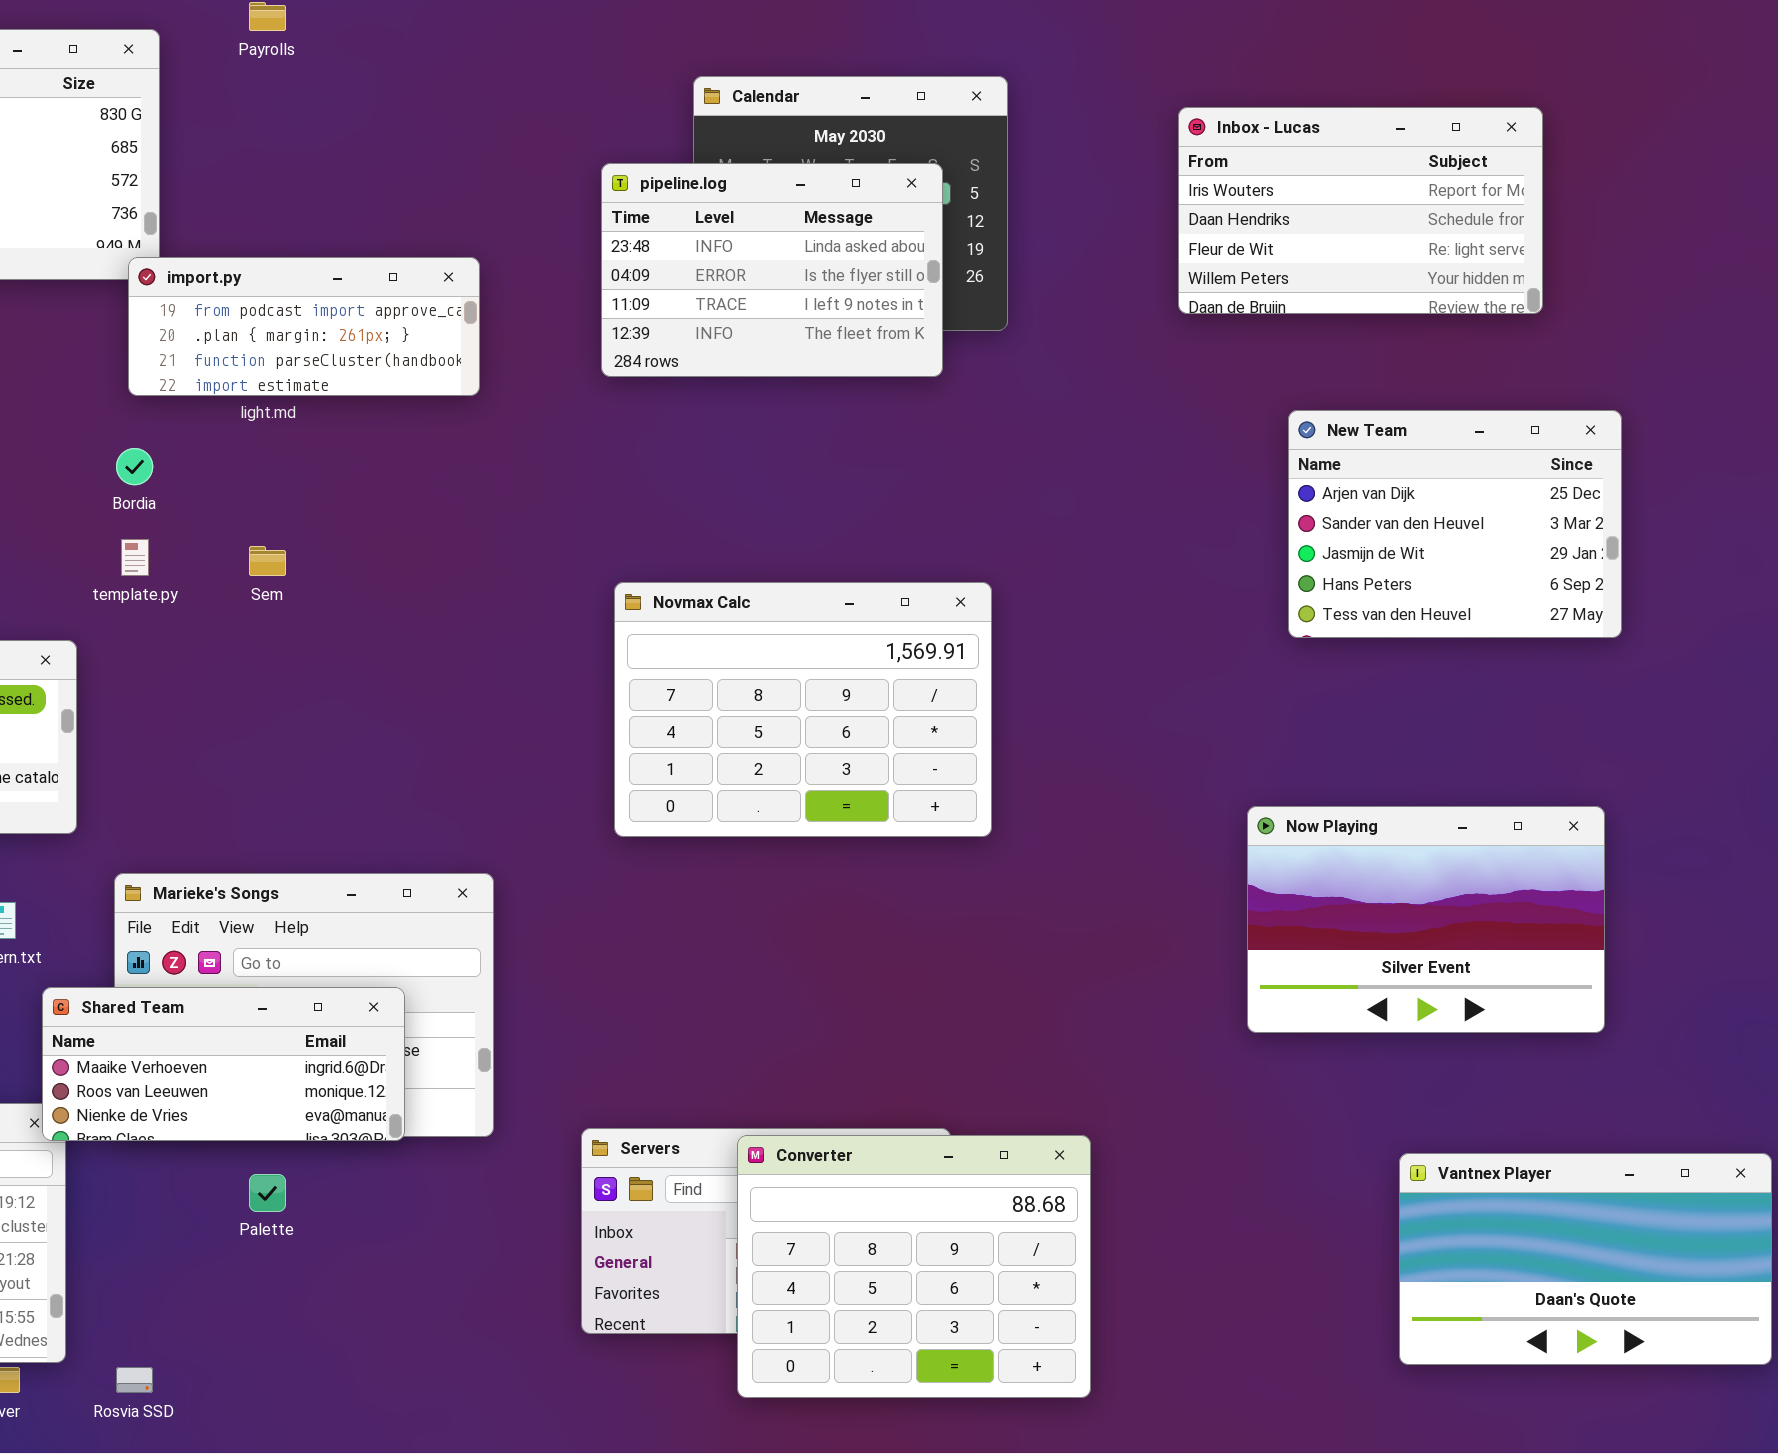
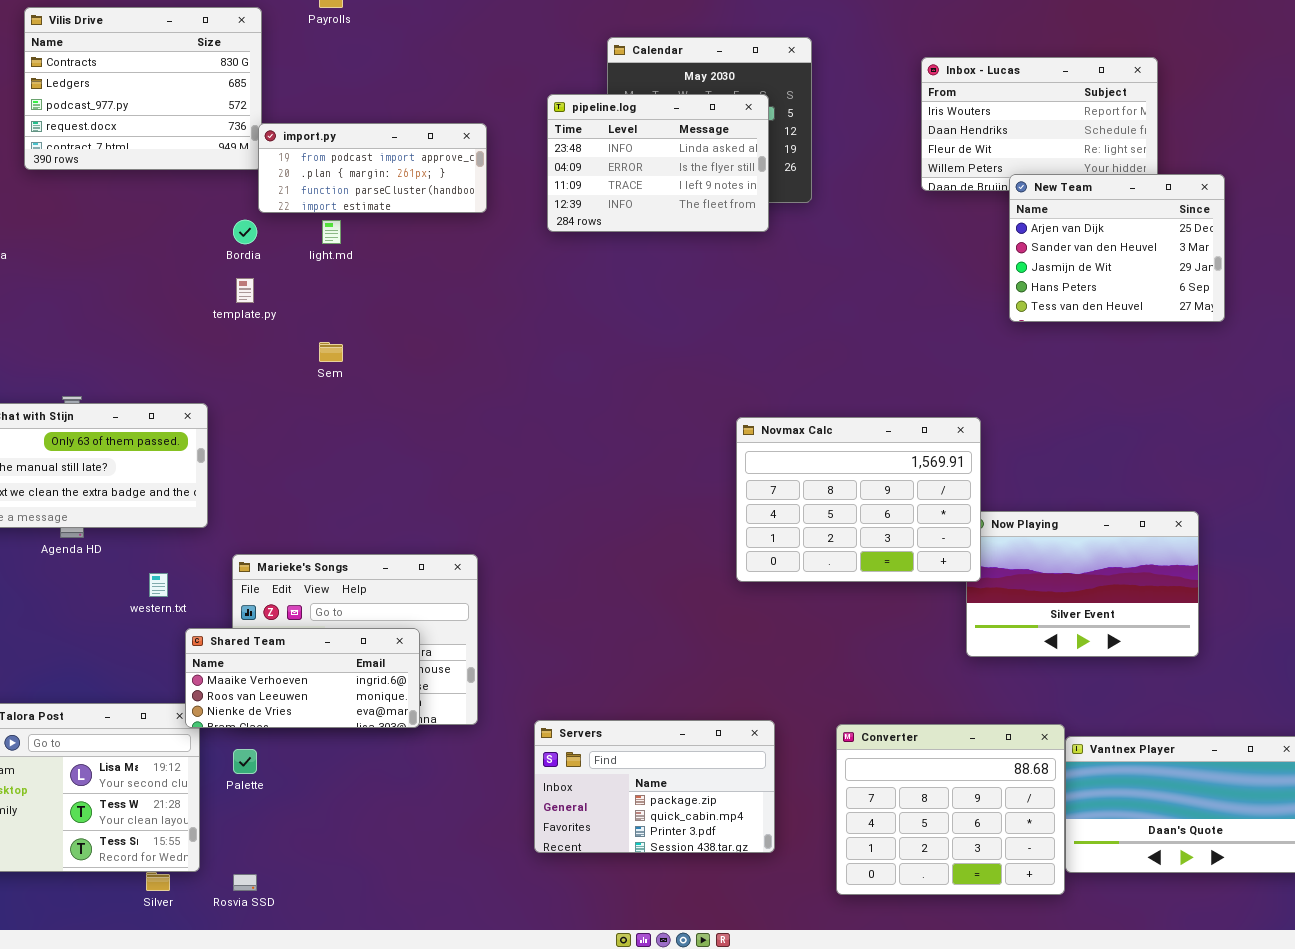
import.py: [128,257,480,396] -> [258,123,487,213], moved
New Team: [1288,410,1622,638] -> [1009,174,1225,322], moved
Bordia: [116,448,153,485] -> [233,220,257,244], moved
template.py: [121,539,149,576] -> [236,278,254,303], moved
Novmax Calc: [614,582,992,837] -> [736,417,981,582], moved
Converter: [737,1135,1091,1398] -> [836,724,1065,895], moved
Palette: [249,1174,286,1212] -> [233,749,257,774], moved

